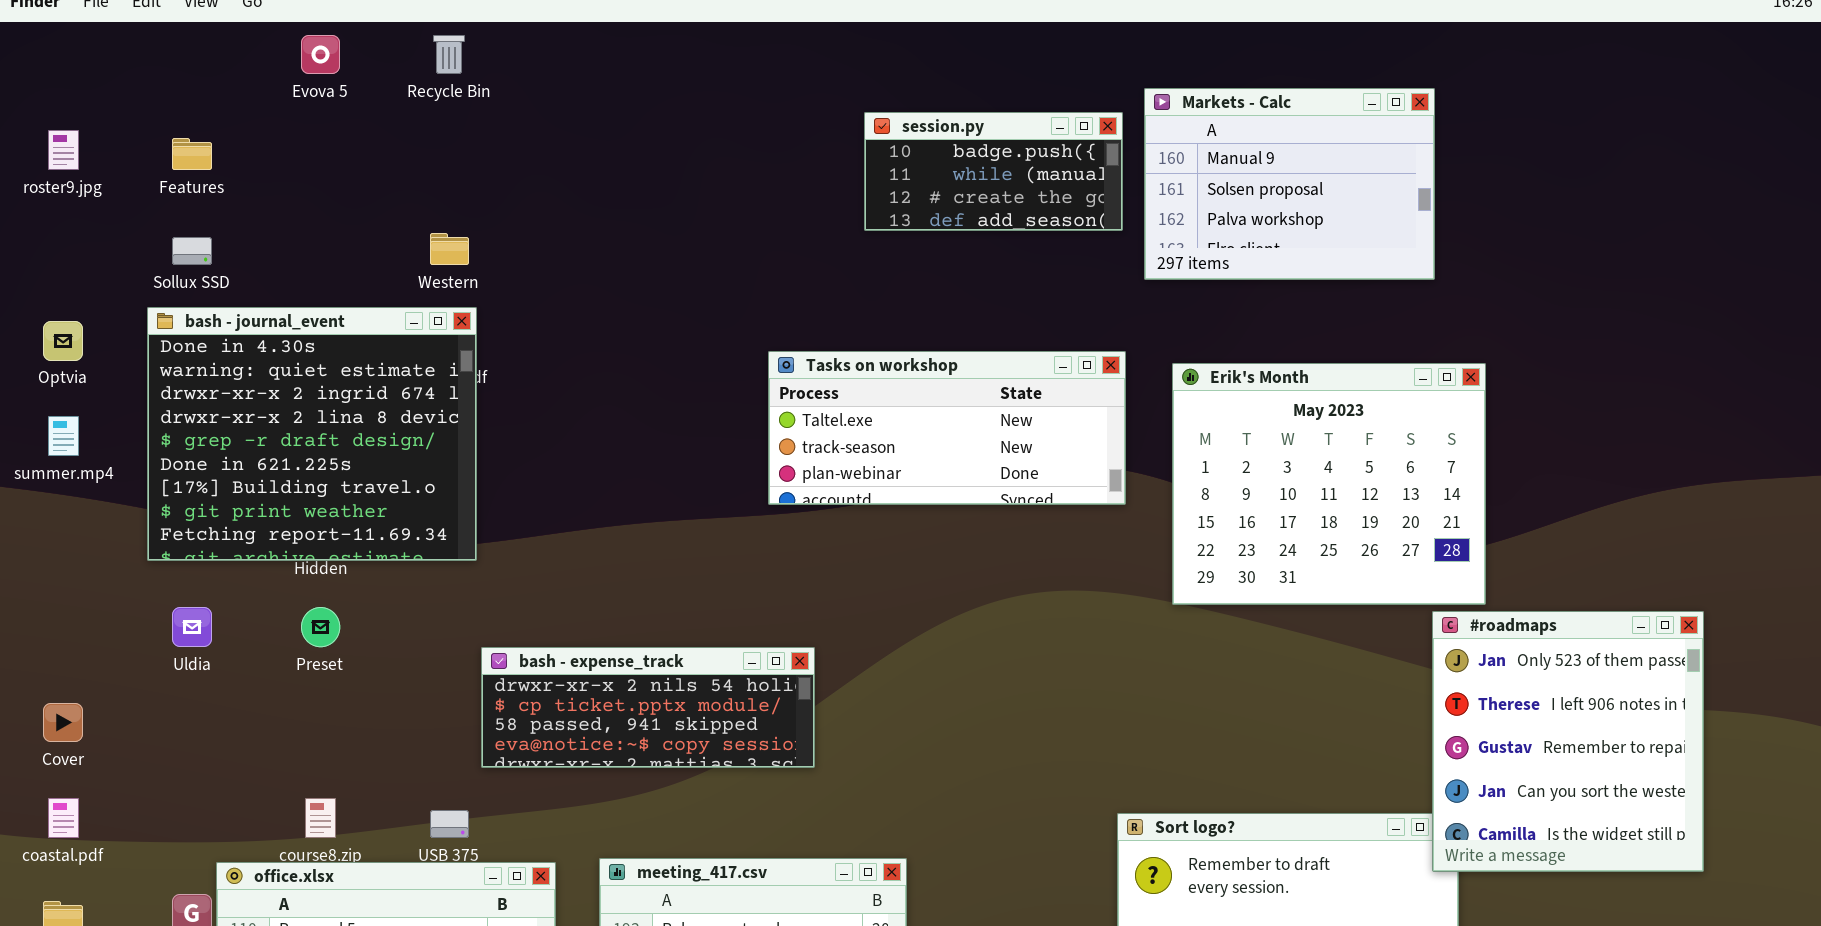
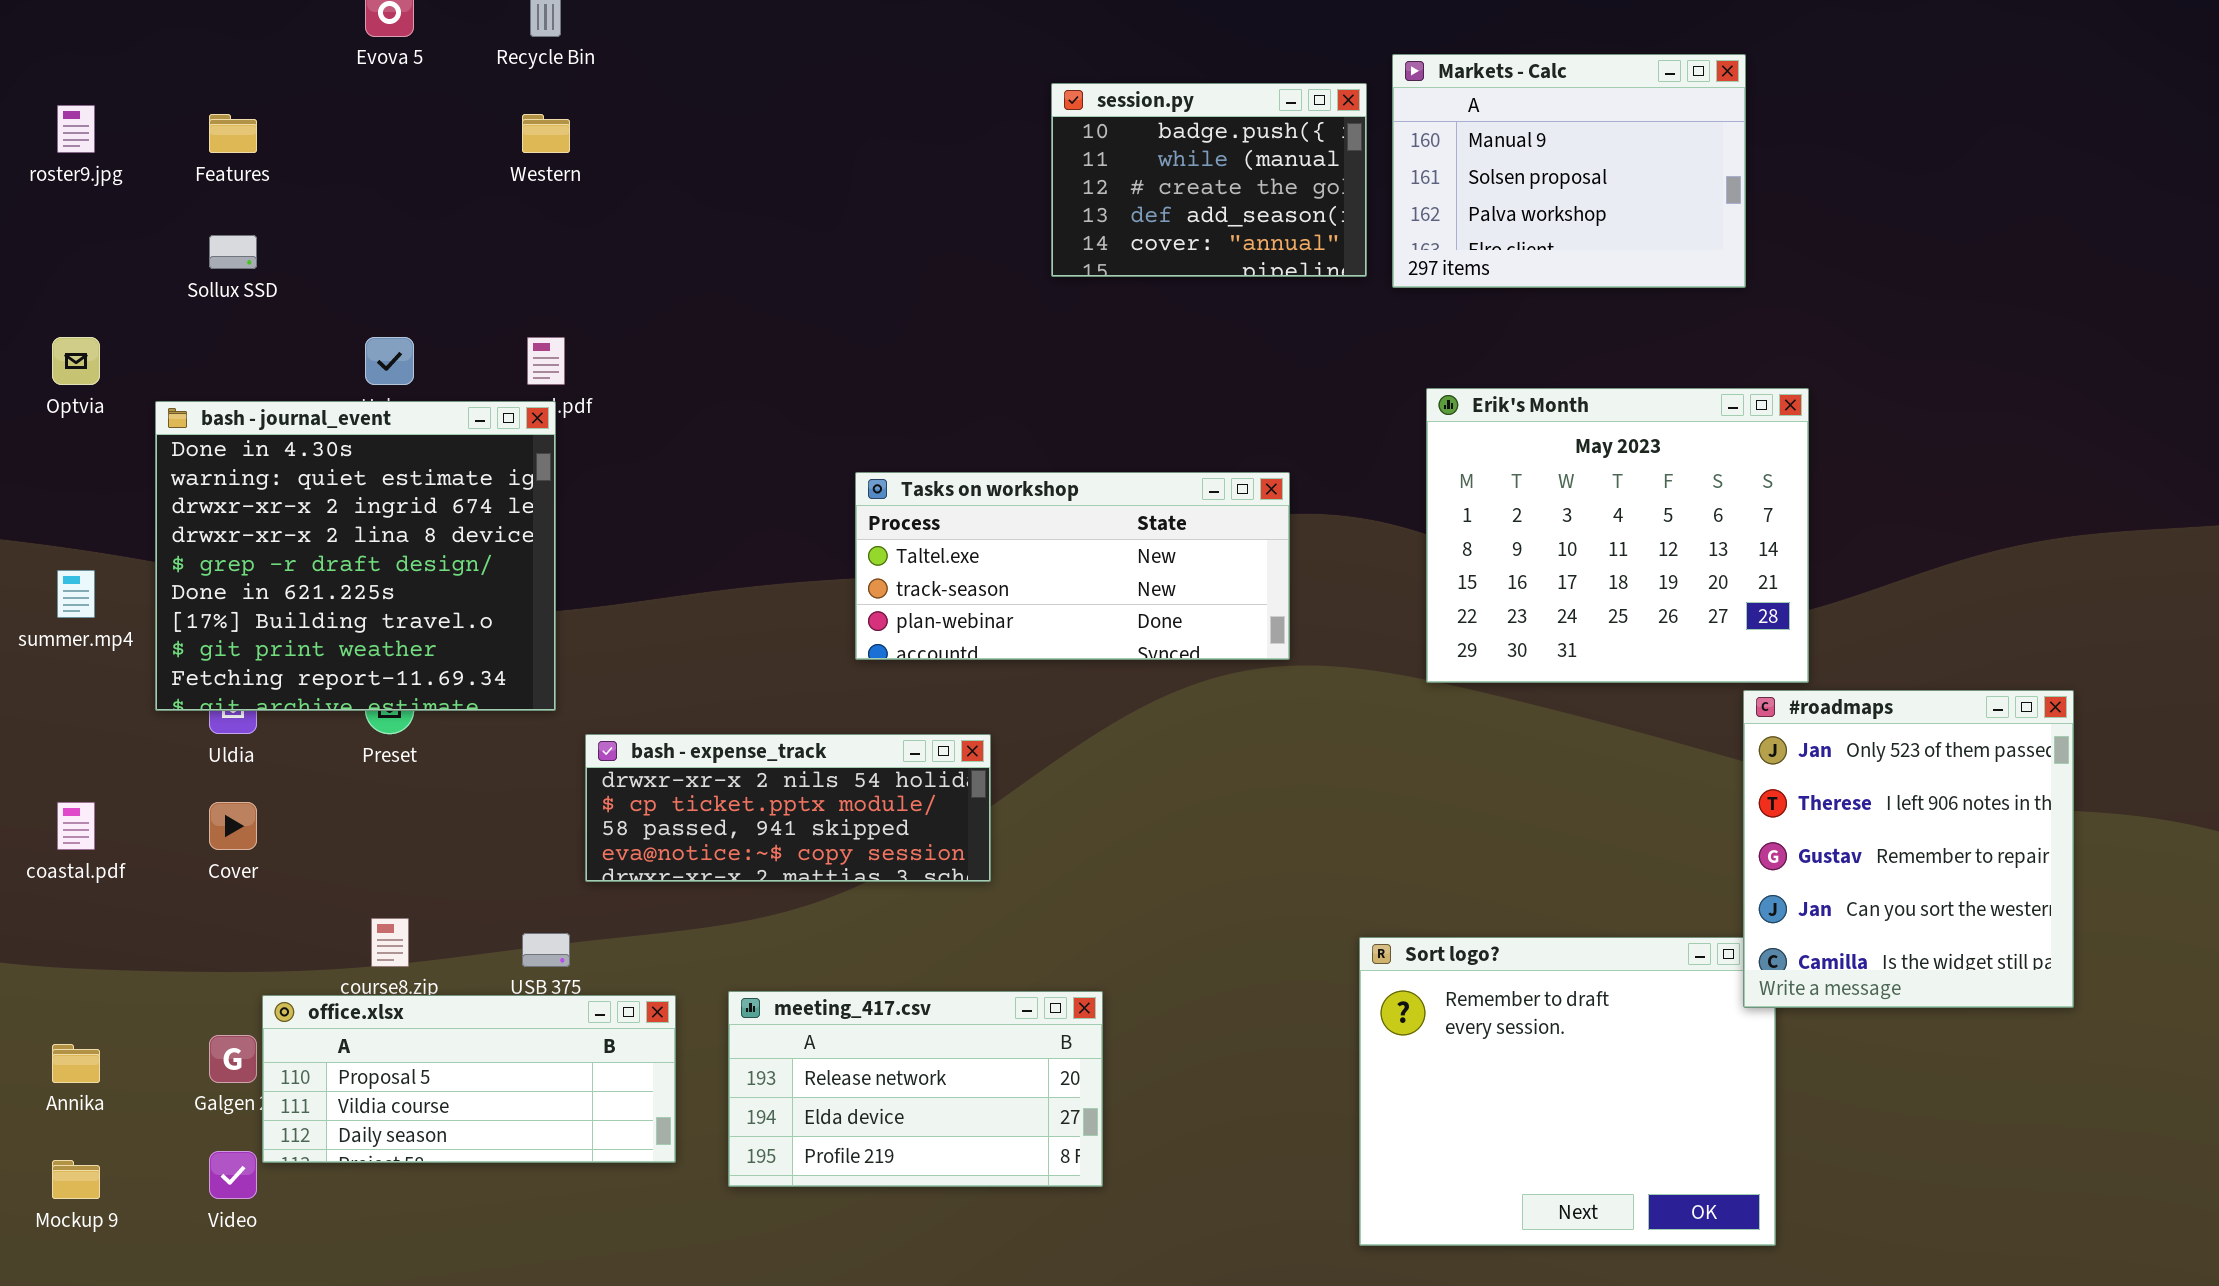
session.py: [864,112,1123,231] -> [1051,83,1367,277], resized
Western: [430,233,469,265] -> [522,114,570,153], moved
bash - journal_event: [147,307,477,561] -> [155,401,556,711], moved
Tasks on workshop: [768,351,1126,505] -> [855,472,1290,660], moved
summer.mp4: [48,416,79,456] -> [57,570,95,618], moved
Cover: [43,703,83,742] -> [209,802,257,850], moved
coastal.pdf: [48,798,79,838] -> [57,802,95,850], moved

